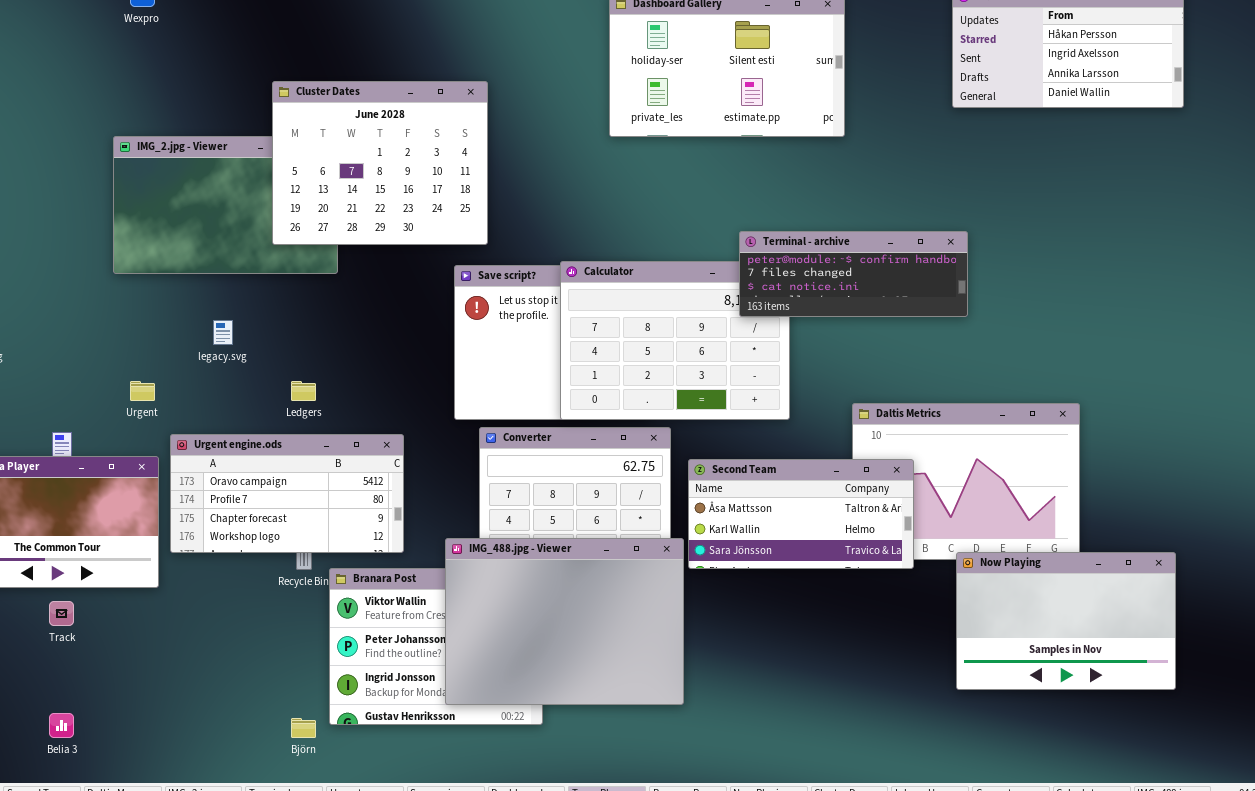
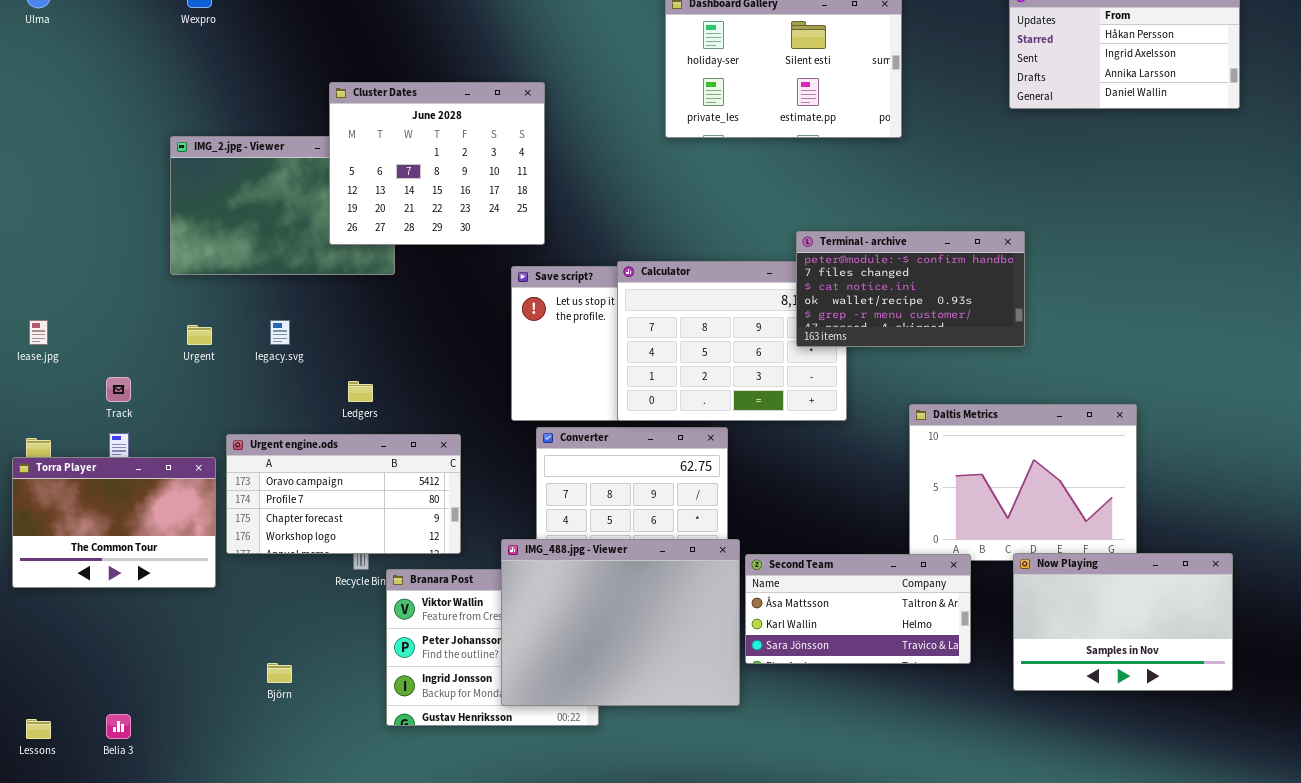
Terminal - archive: [739,231,968,317] -> [796,231,1025,347], resized
Urgent: [130,381,155,401] -> [187,325,212,345], moved
Second Team: [688,459,914,569] -> [745,554,971,664], moved
Track: [49,601,74,626] -> [106,377,131,402], moved
Björn: [291,718,316,738] -> [267,663,292,683], moved

